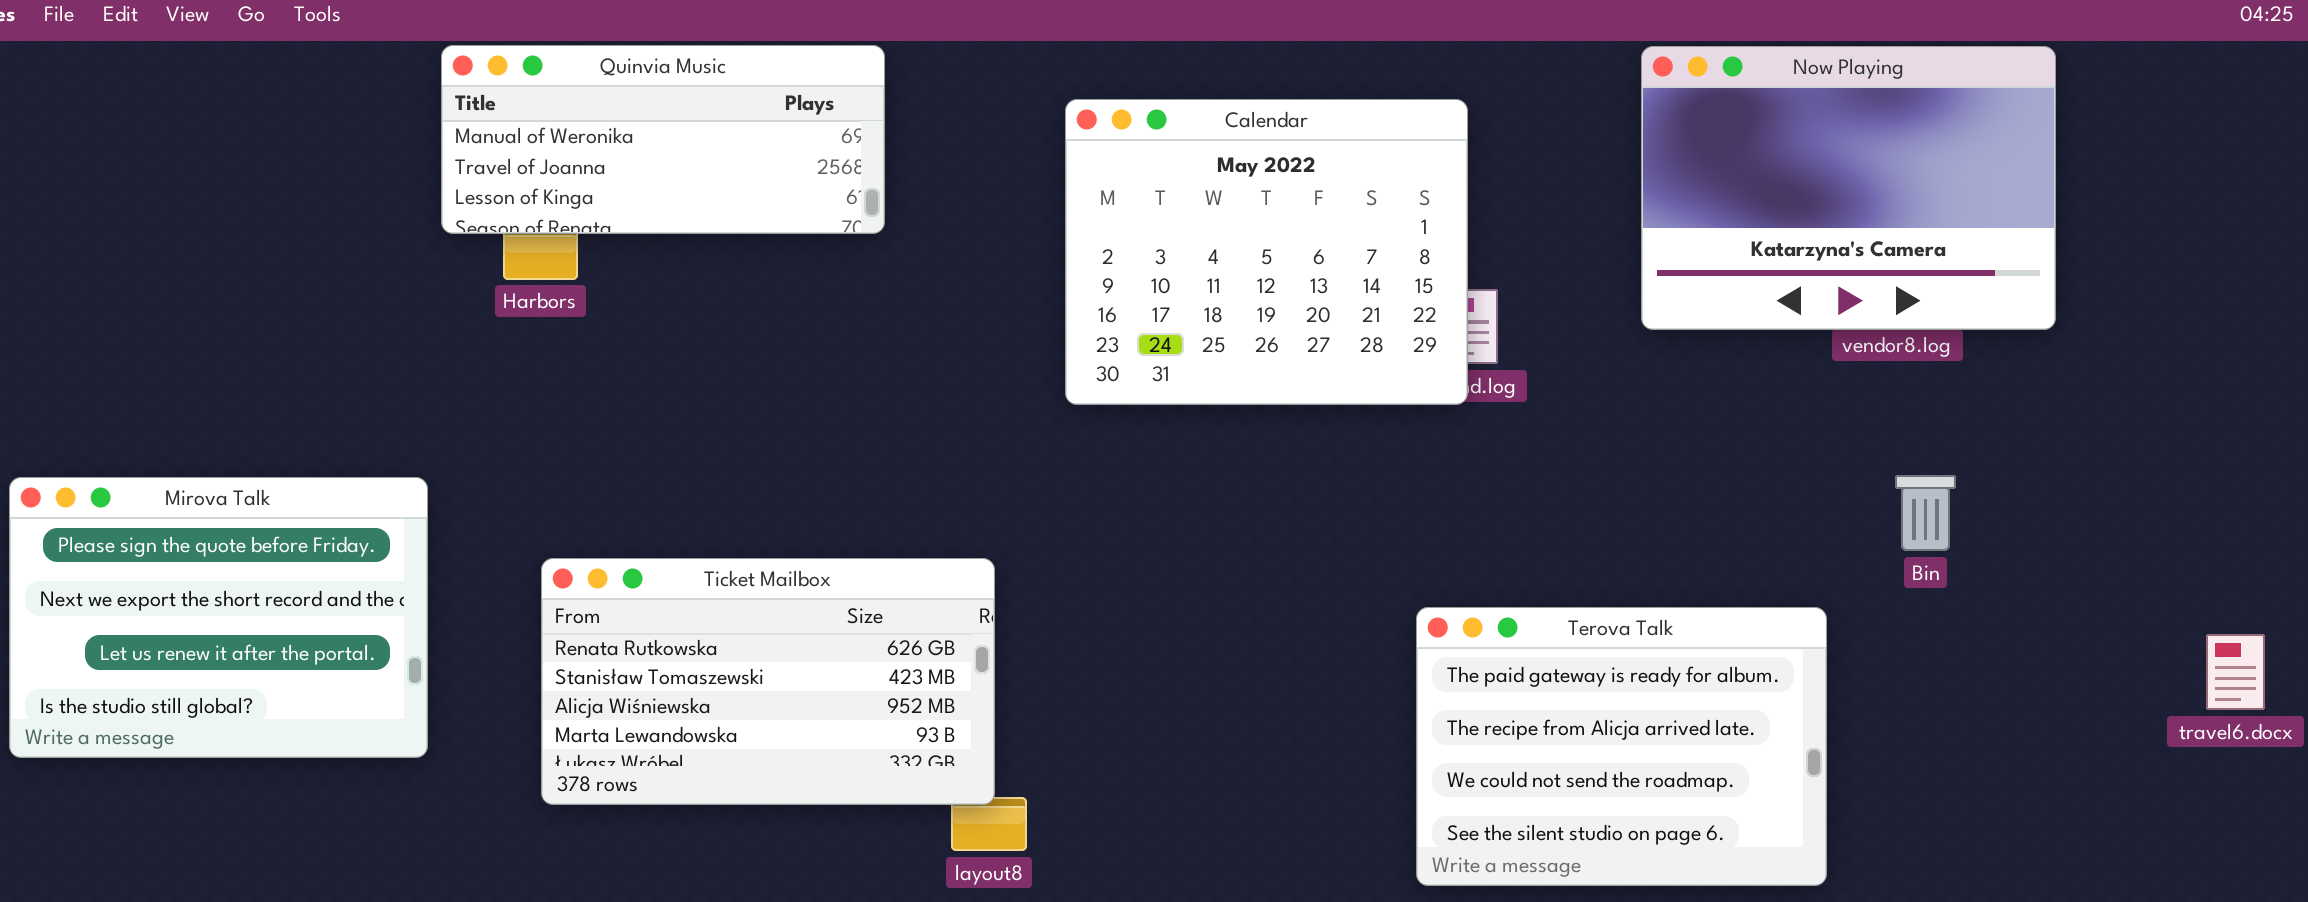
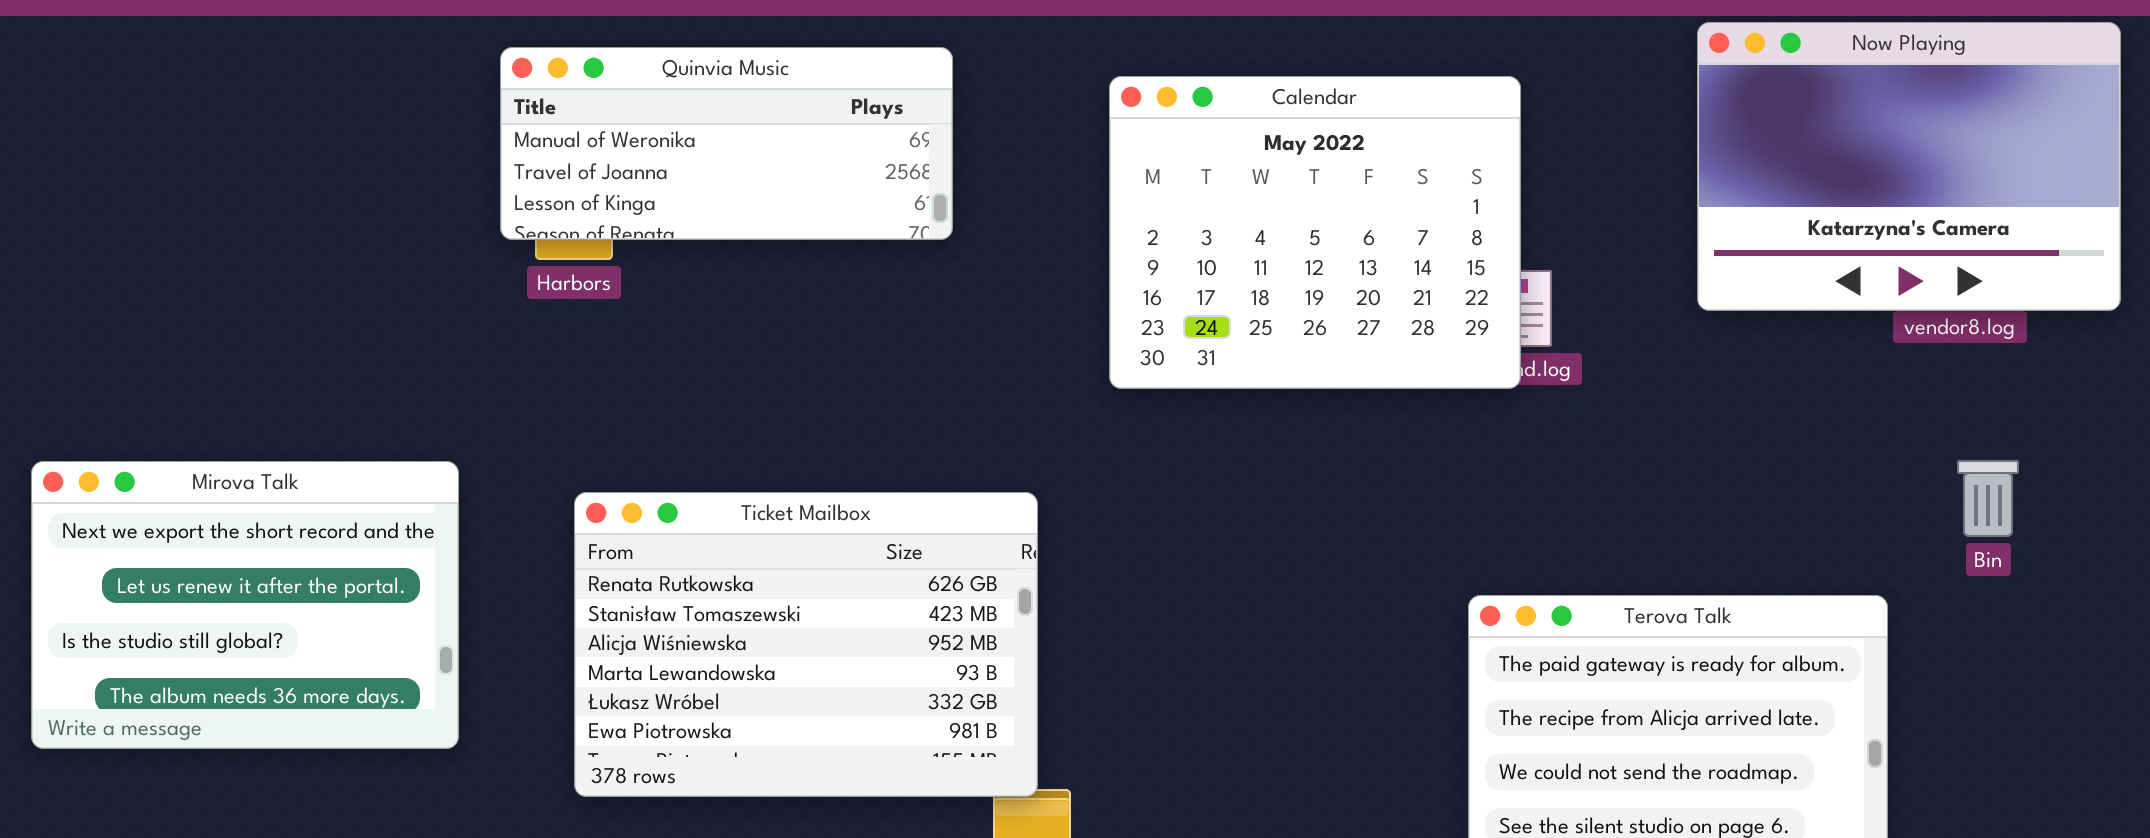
Quinvia Music: [441,45,885,234] -> [500,47,953,240], moved
Mirova Talk: [9,477,428,758] -> [31,461,459,749], scrolled down 1 row
Ticket Mailbox: [541,558,995,805] -> [574,492,1038,797], resized

